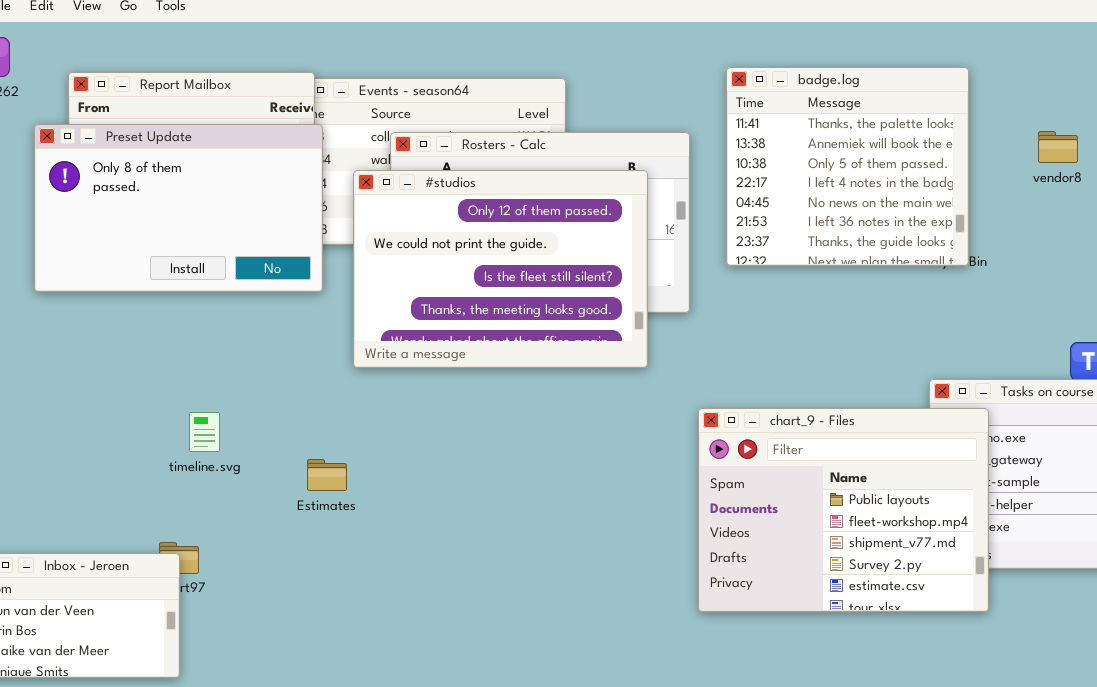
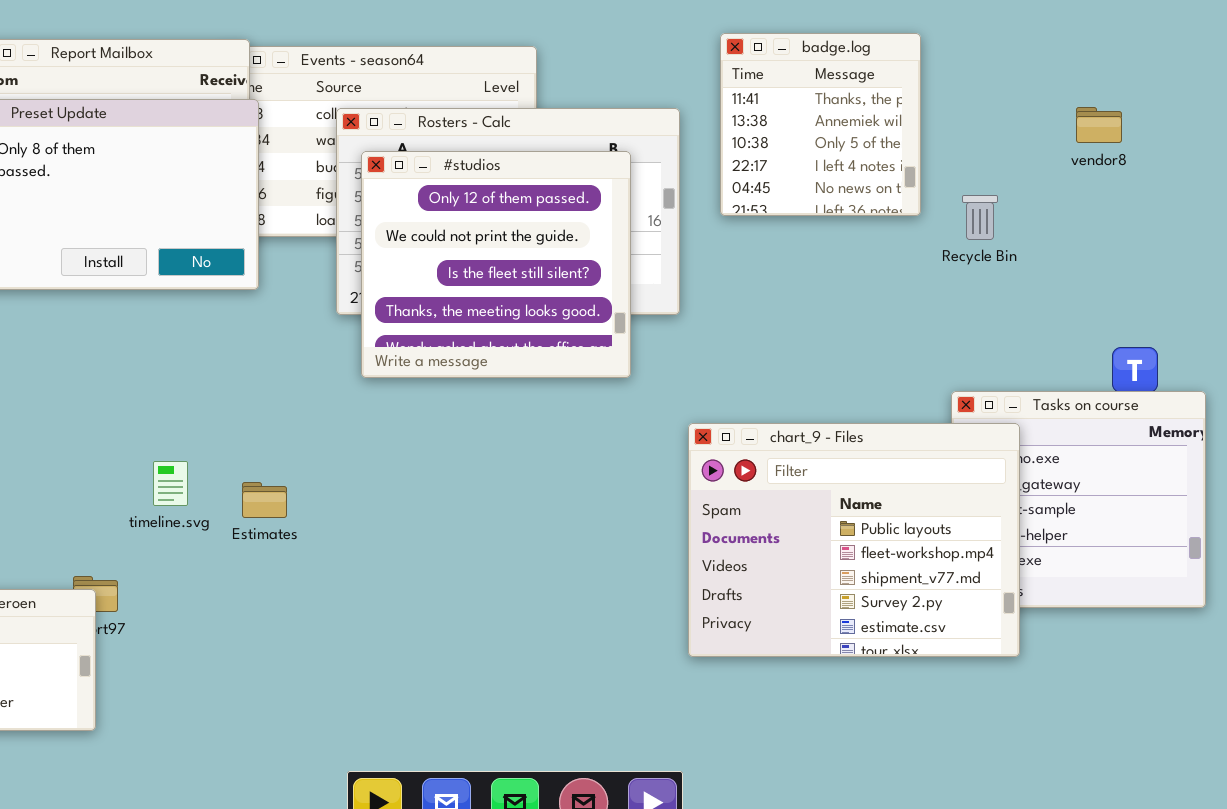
badge.log: [726,67,969,266] -> [720,33,921,216], resized
#studios: [353,170,648,368] -> [361,151,631,378], resized
timeline.svg: [189,412,220,452] -> [153,461,188,506], moved

